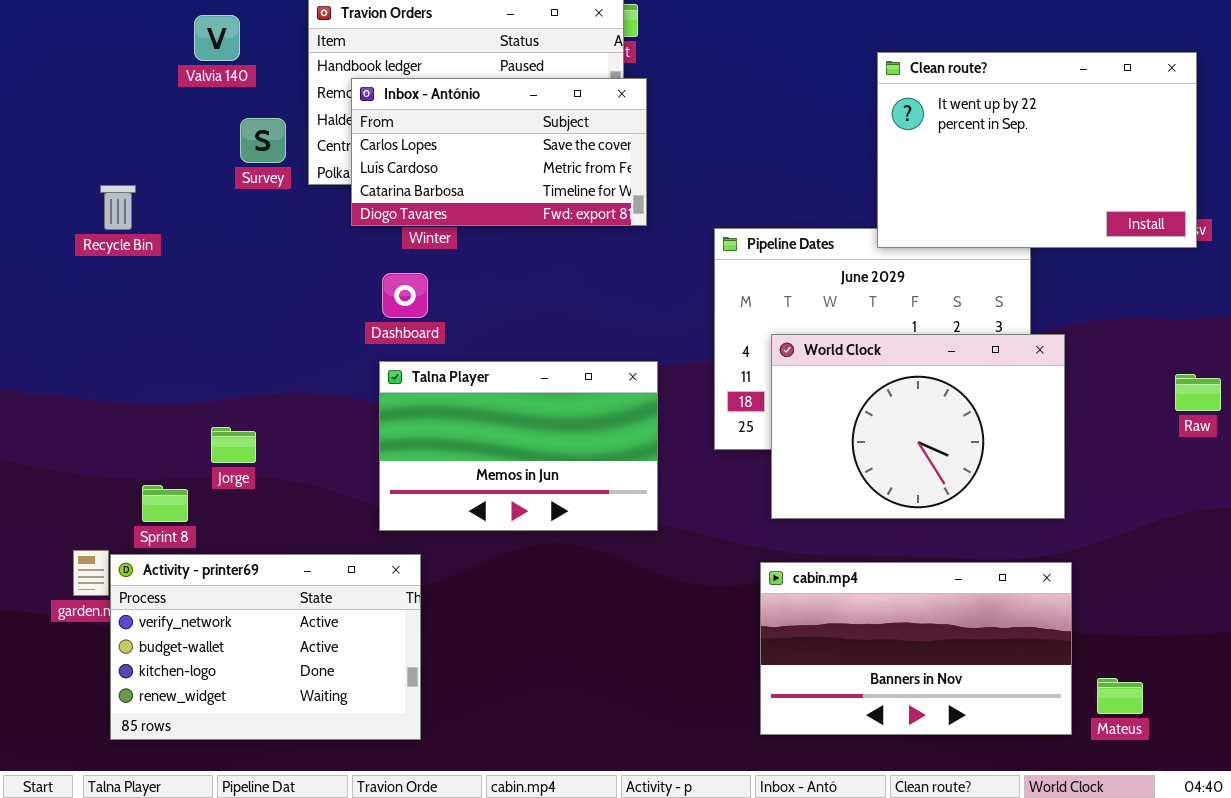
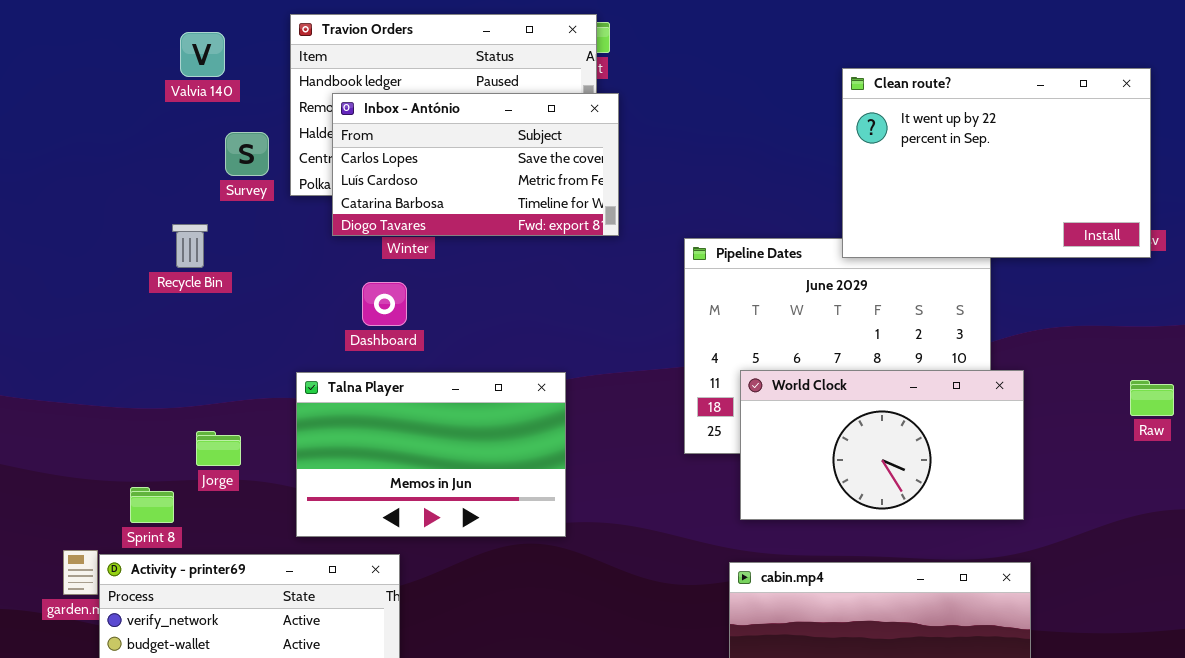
Recycle Bin: [100,185,136,230] -> [172,224,208,268], moved
World Clock: [771,334,1065,519] -> [740,370,1024,520], resized
Talna Player: [379,361,658,531] -> [296,372,566,537], moved

